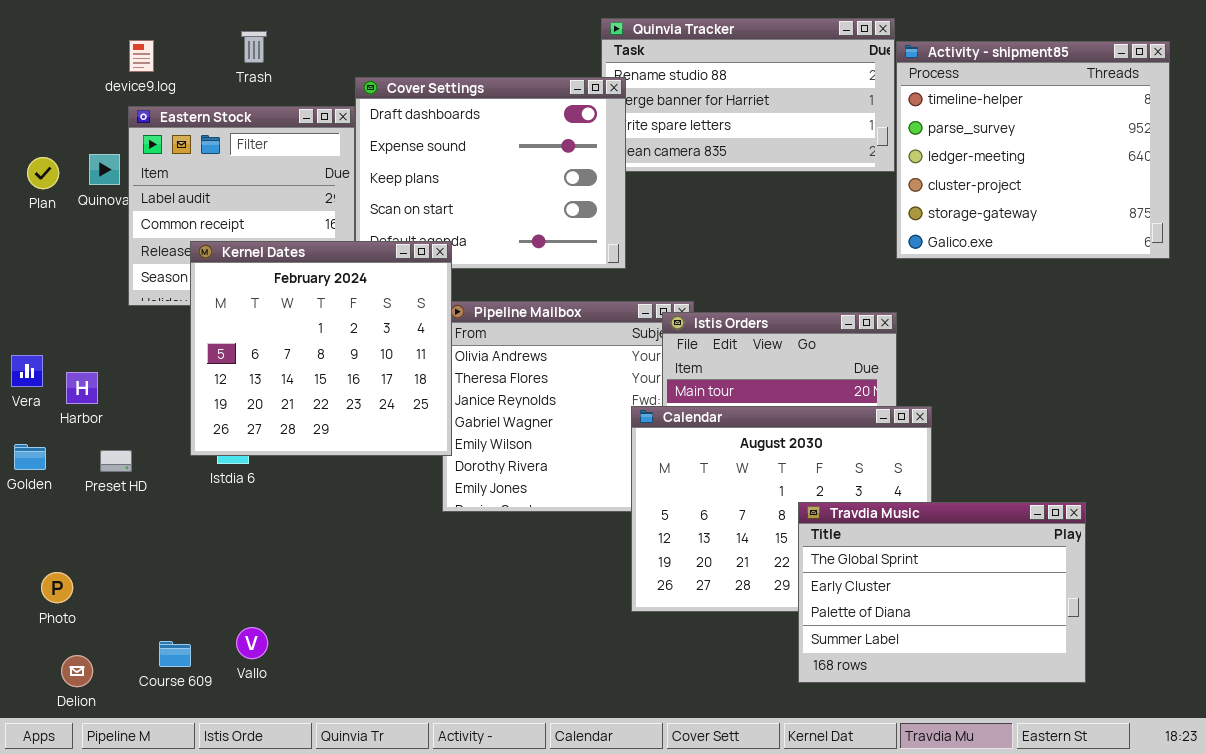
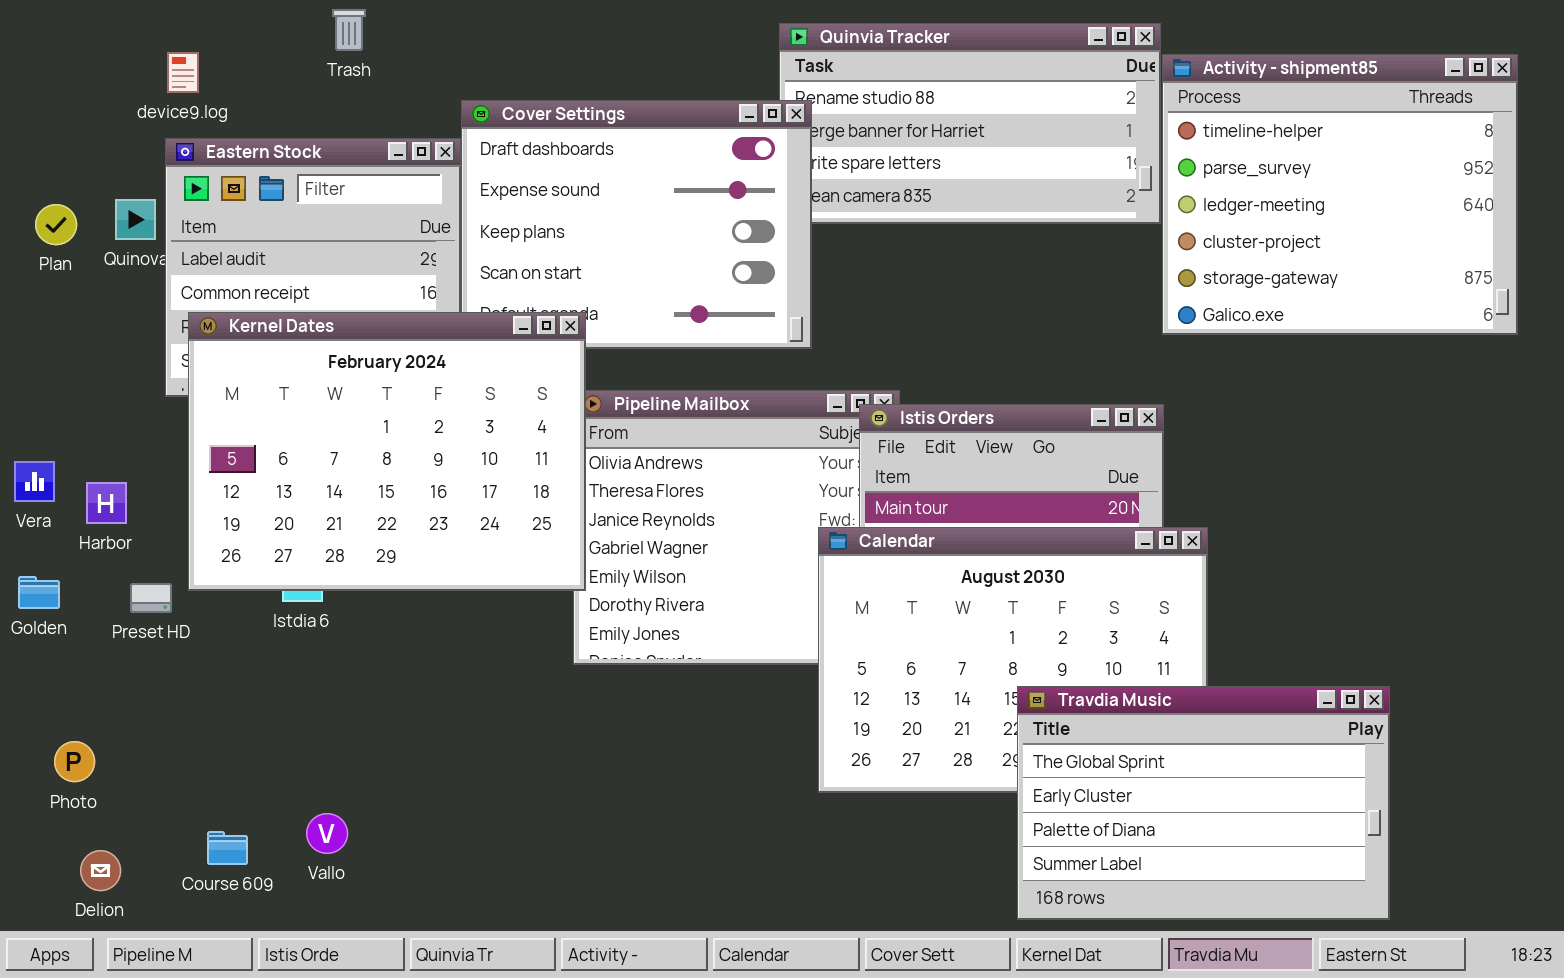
Trash: [241,31,267,63] -> [332,9,366,51], moved
Kernel Dates: [190,241,452,456] -> [188,312,586,591], resized
Travdia Music: [798,502,1086,683] -> [1017,686,1390,920], moved

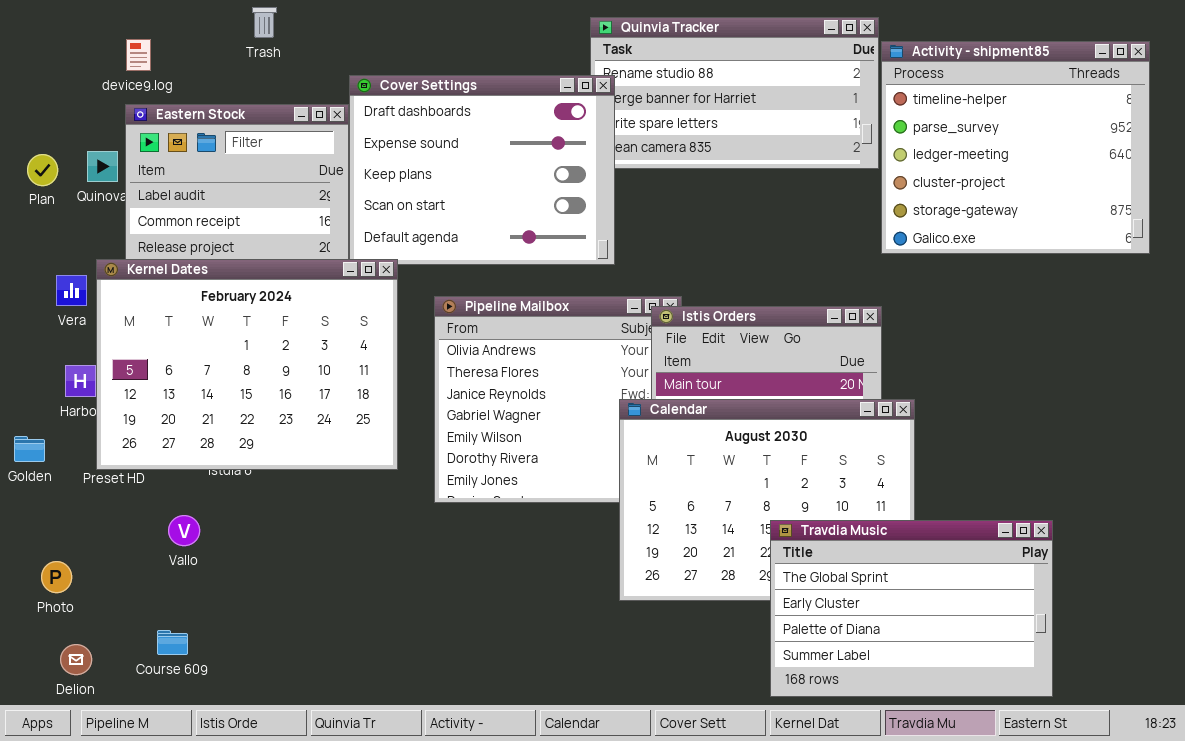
Kernel Dates: [188,312,586,591] -> [96,259,398,470], moved
Vera: [14,461,55,502] -> [56,275,87,306], moved
Vallo: [306,813,348,854] -> [168,515,200,546], moved

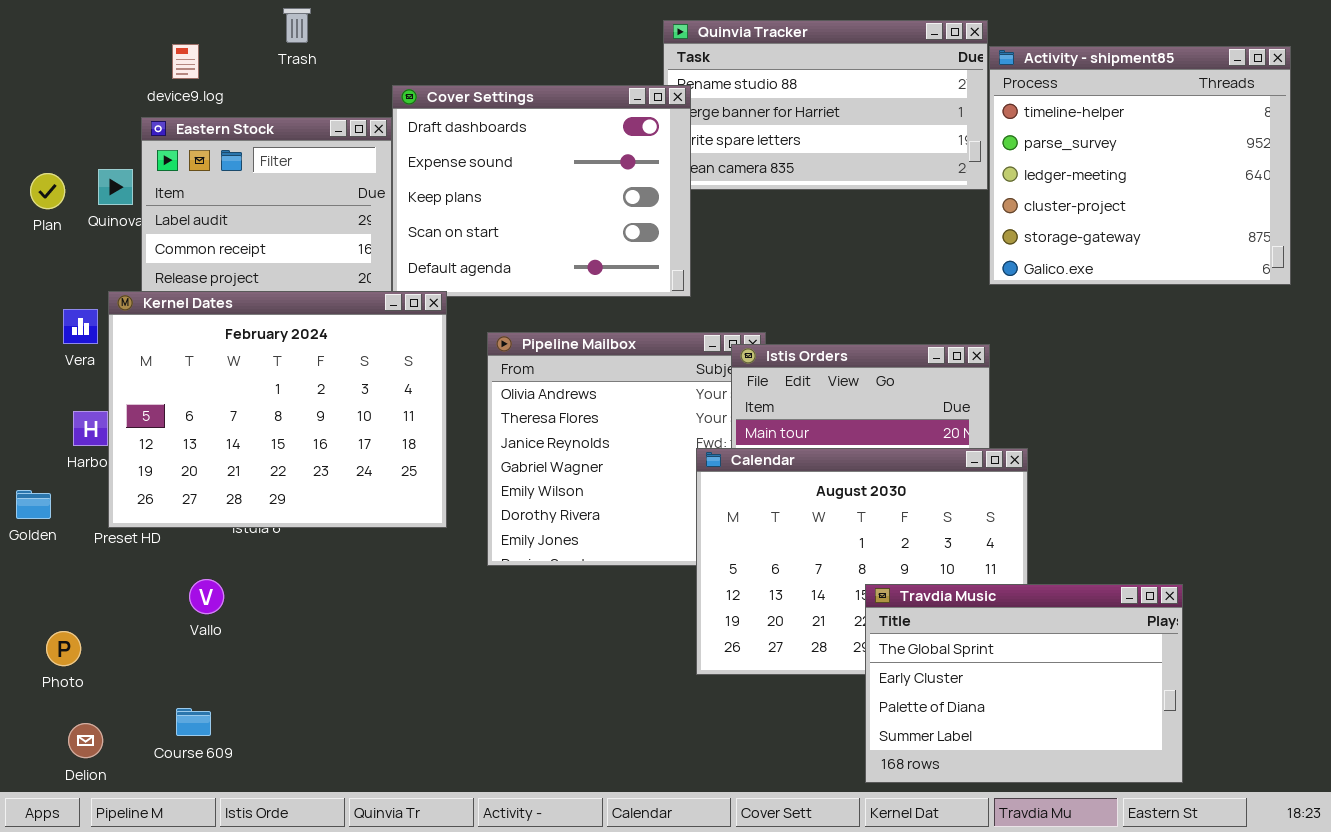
device9.log: [126,39,151,71] -> [172,44,199,79], moved

